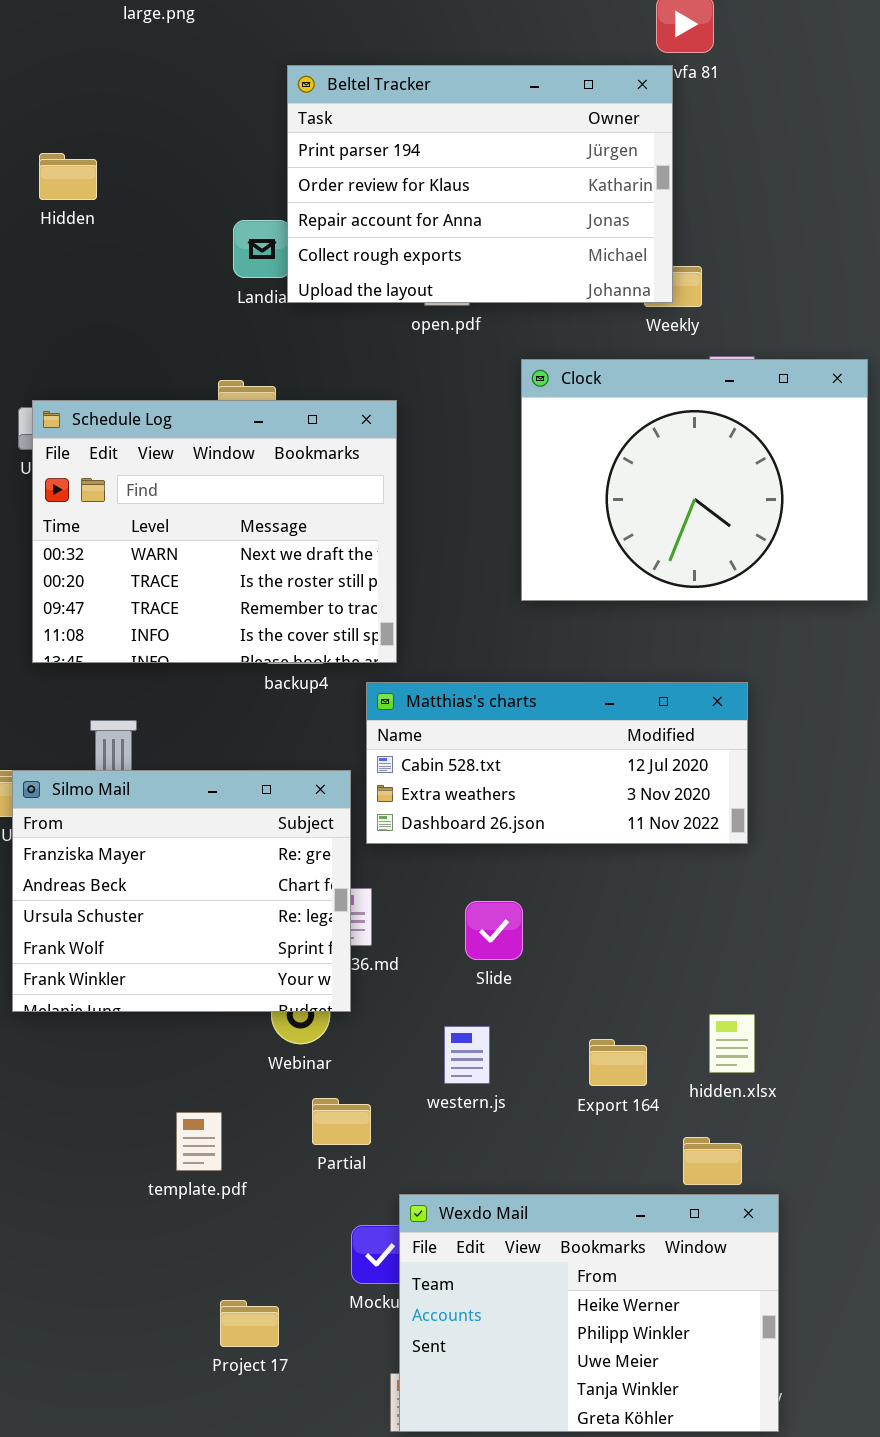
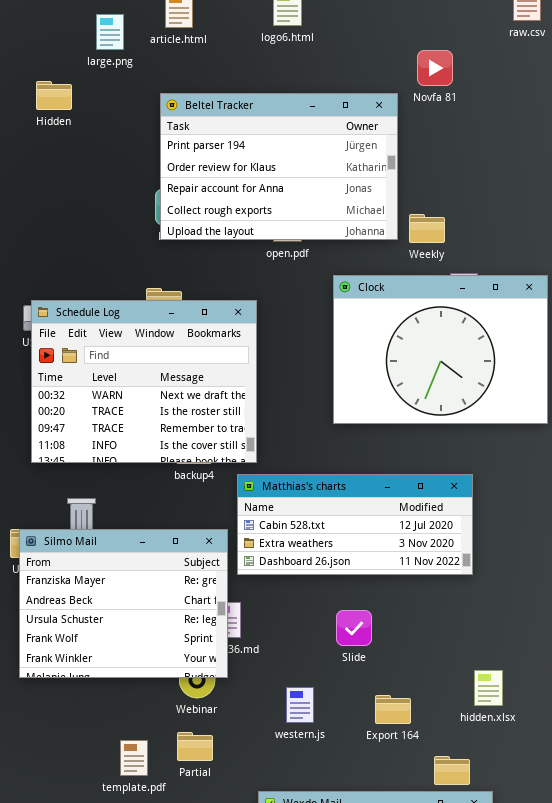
Beltel Tracker: [287,65,673,303] -> [160,93,398,240], moved
Hidden: [39,153,97,200] -> [36,81,72,110], moved
Slide: [465,901,523,960] -> [336,610,372,646], moved
hidden.xlsx: [709,1014,755,1073] -> [474,670,503,706], moved
Partial: [312,1098,371,1145] -> [177,732,213,761], moved

